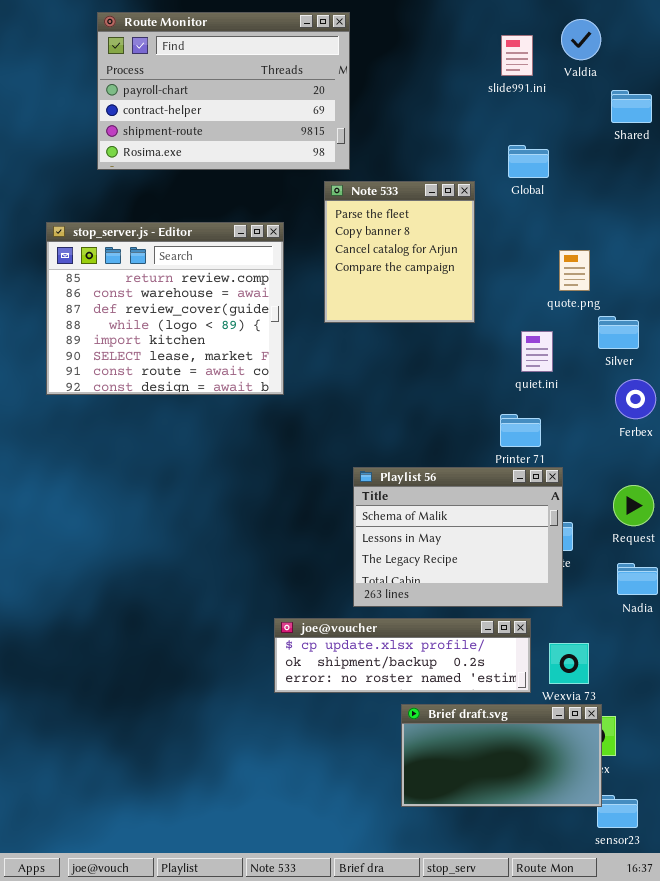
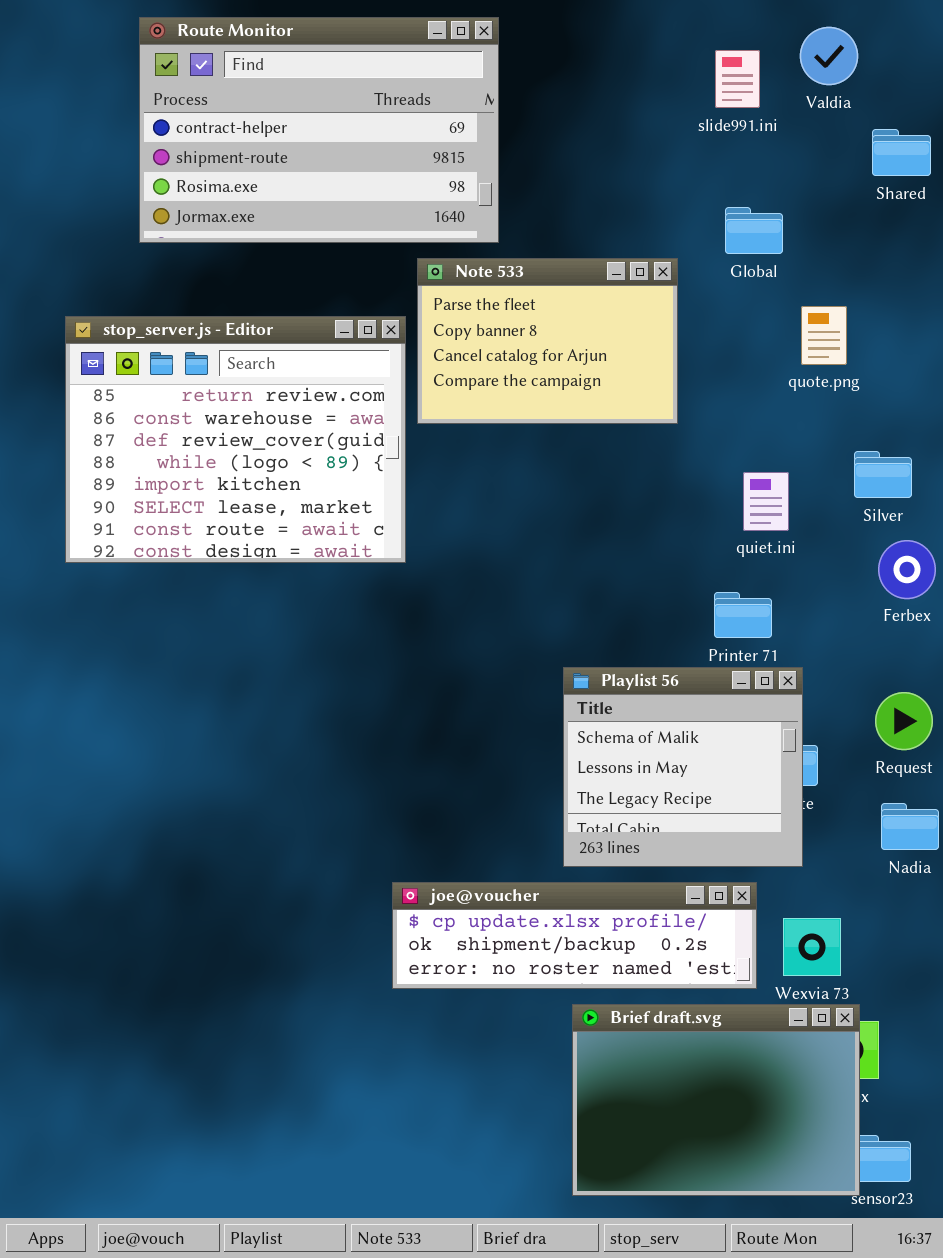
Route Monitor: [97,12,350,170] -> [139,17,499,243], scrolled down 1 row
Note 533: [324,181,475,323] -> [417,258,678,424], resized
quote.png: [559,250,590,291] -> [801,306,847,365], moved
Playlist 56: [353,467,563,607] -> [563,667,803,867], resized
Brief draft.svg: [401,704,602,807] -> [572,1004,860,1196], resized

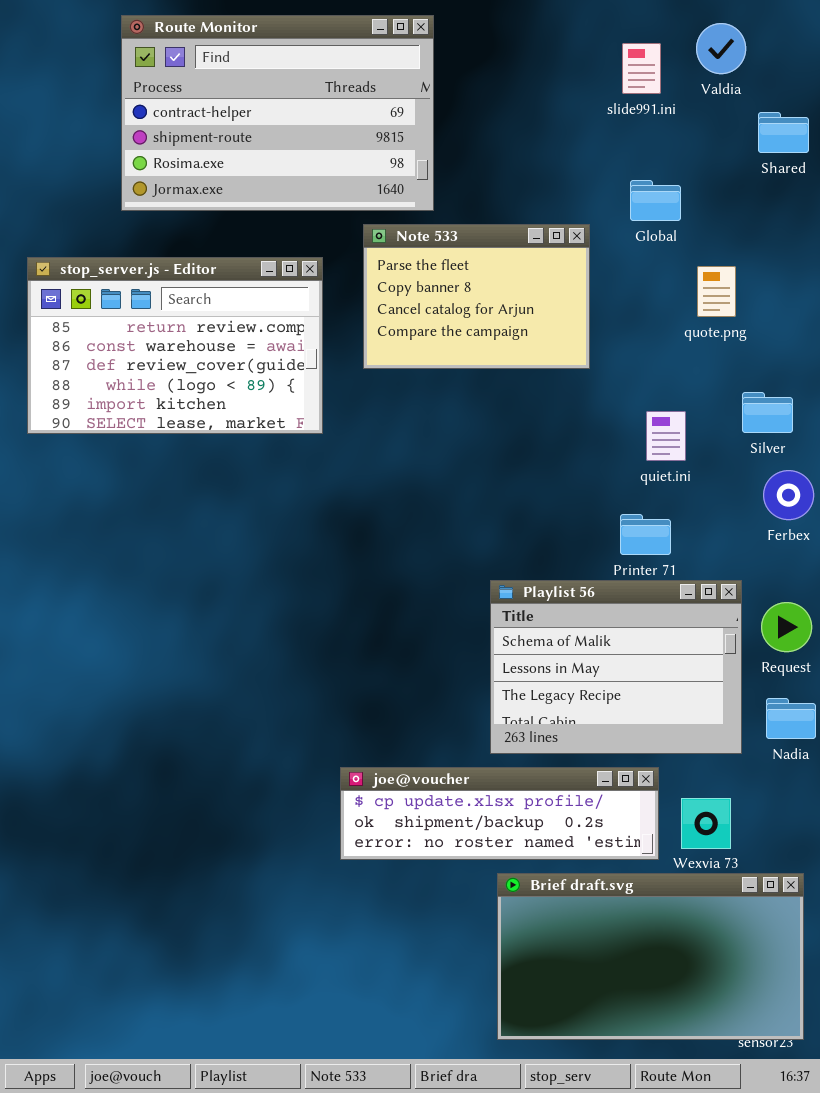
stop_server.js - Editor: [65,316,406,563] -> [27,257,323,434], moved, resized
Playlist 56: [563,667,803,867] -> [490,580,742,754], resized
Brief draft.svg: [572,1004,860,1196] -> [497,873,804,1040], resized

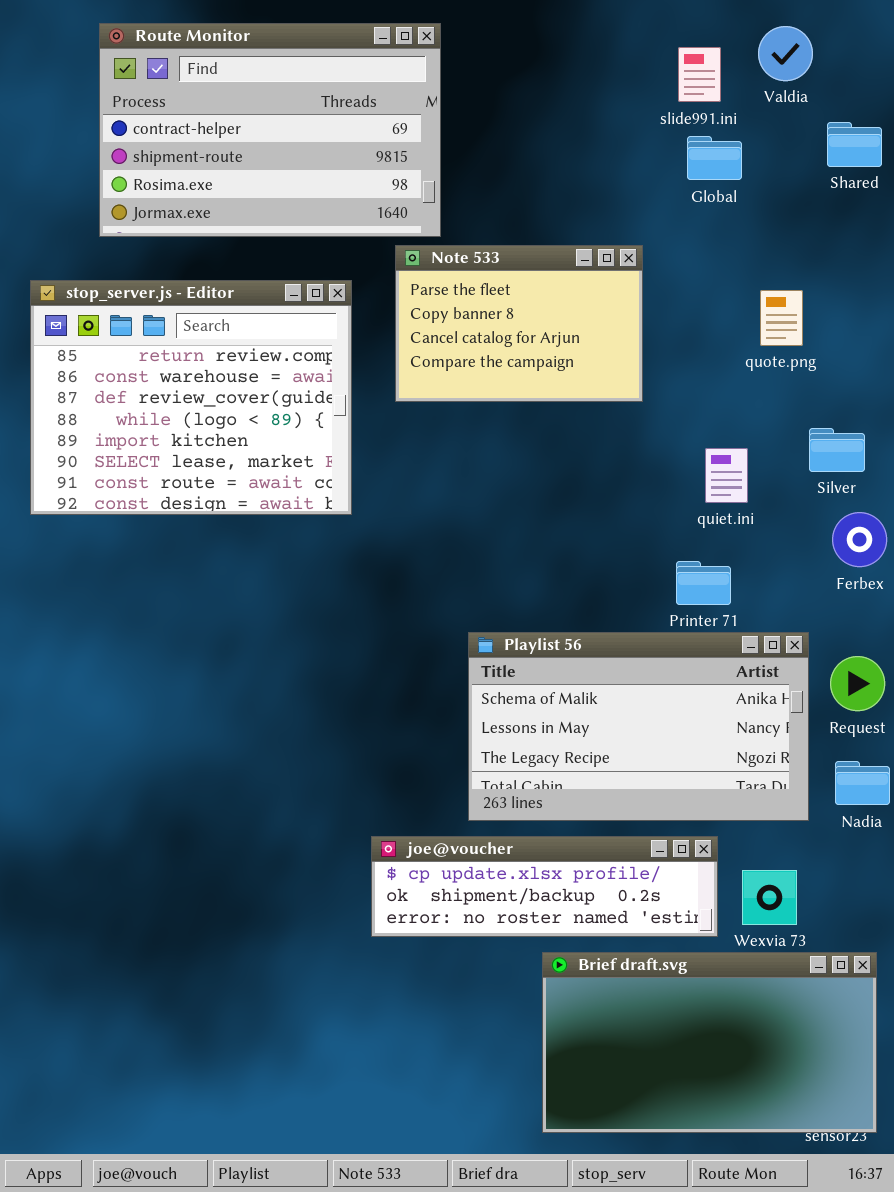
Route Monitor: [121,15,434,211] -> [99,23,441,237], moved
Global: [630,180,681,221] -> [687,136,742,180], moved
stop_server.js - Editor: [27,257,323,434] -> [30,280,352,515], resized
Playlist 56: [490,580,742,754] -> [468,632,809,821], resized

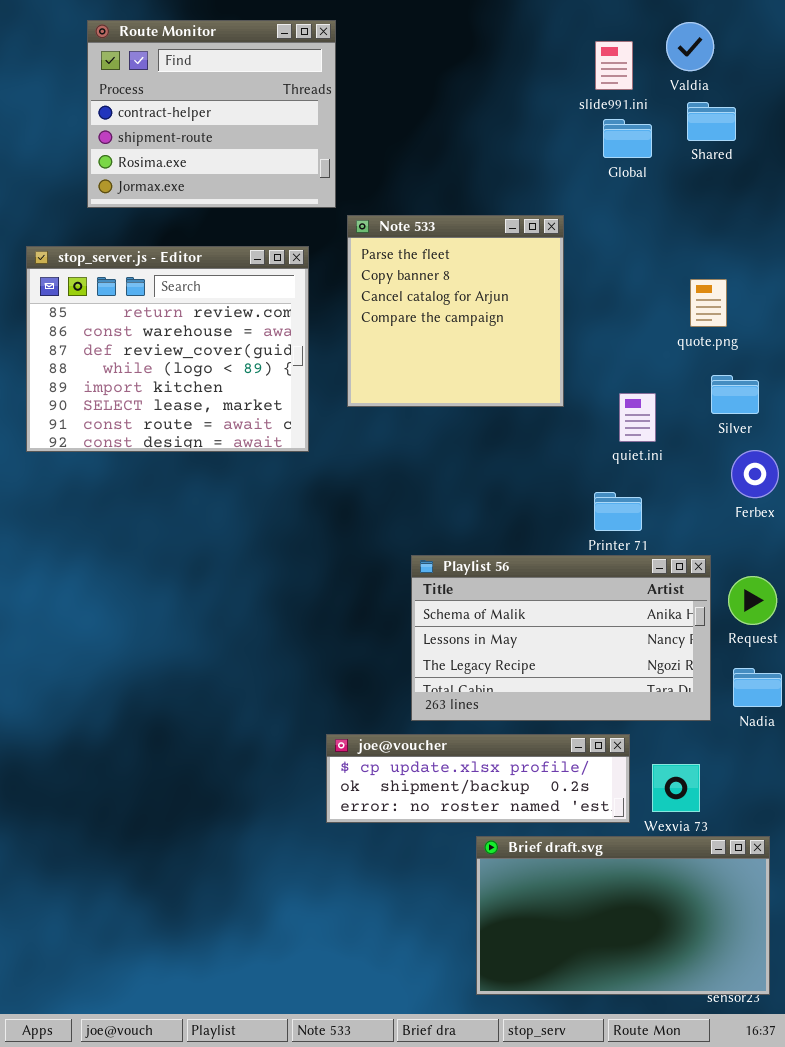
Route Monitor: [99,23,441,237] -> [87,20,336,208], resized
Shared: [827,122,882,167] -> [687,102,736,141], moved
Note 533: [395,245,643,402] -> [347,215,564,407], resized
quote.png: [760,290,803,346] -> [690,279,727,327], moved

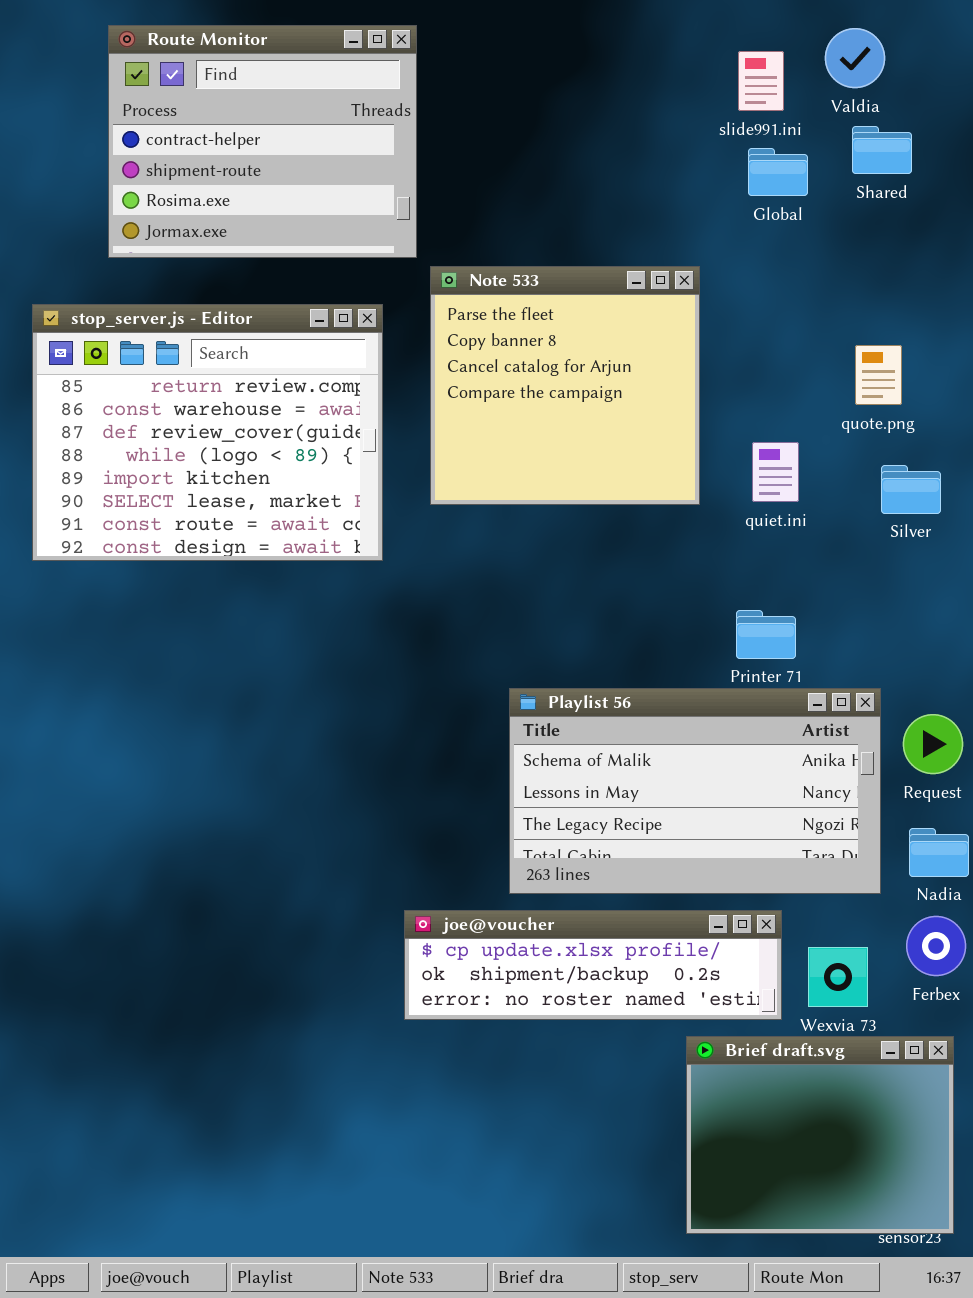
quiet.ini: [619,393,656,442] -> [752,442,799,502], moved
Ferbex: [731,450,779,498] -> [906,916,966,976], moved
Brief draft.svg: [476,836,770,995] -> [686,1036,954,1234], resized

